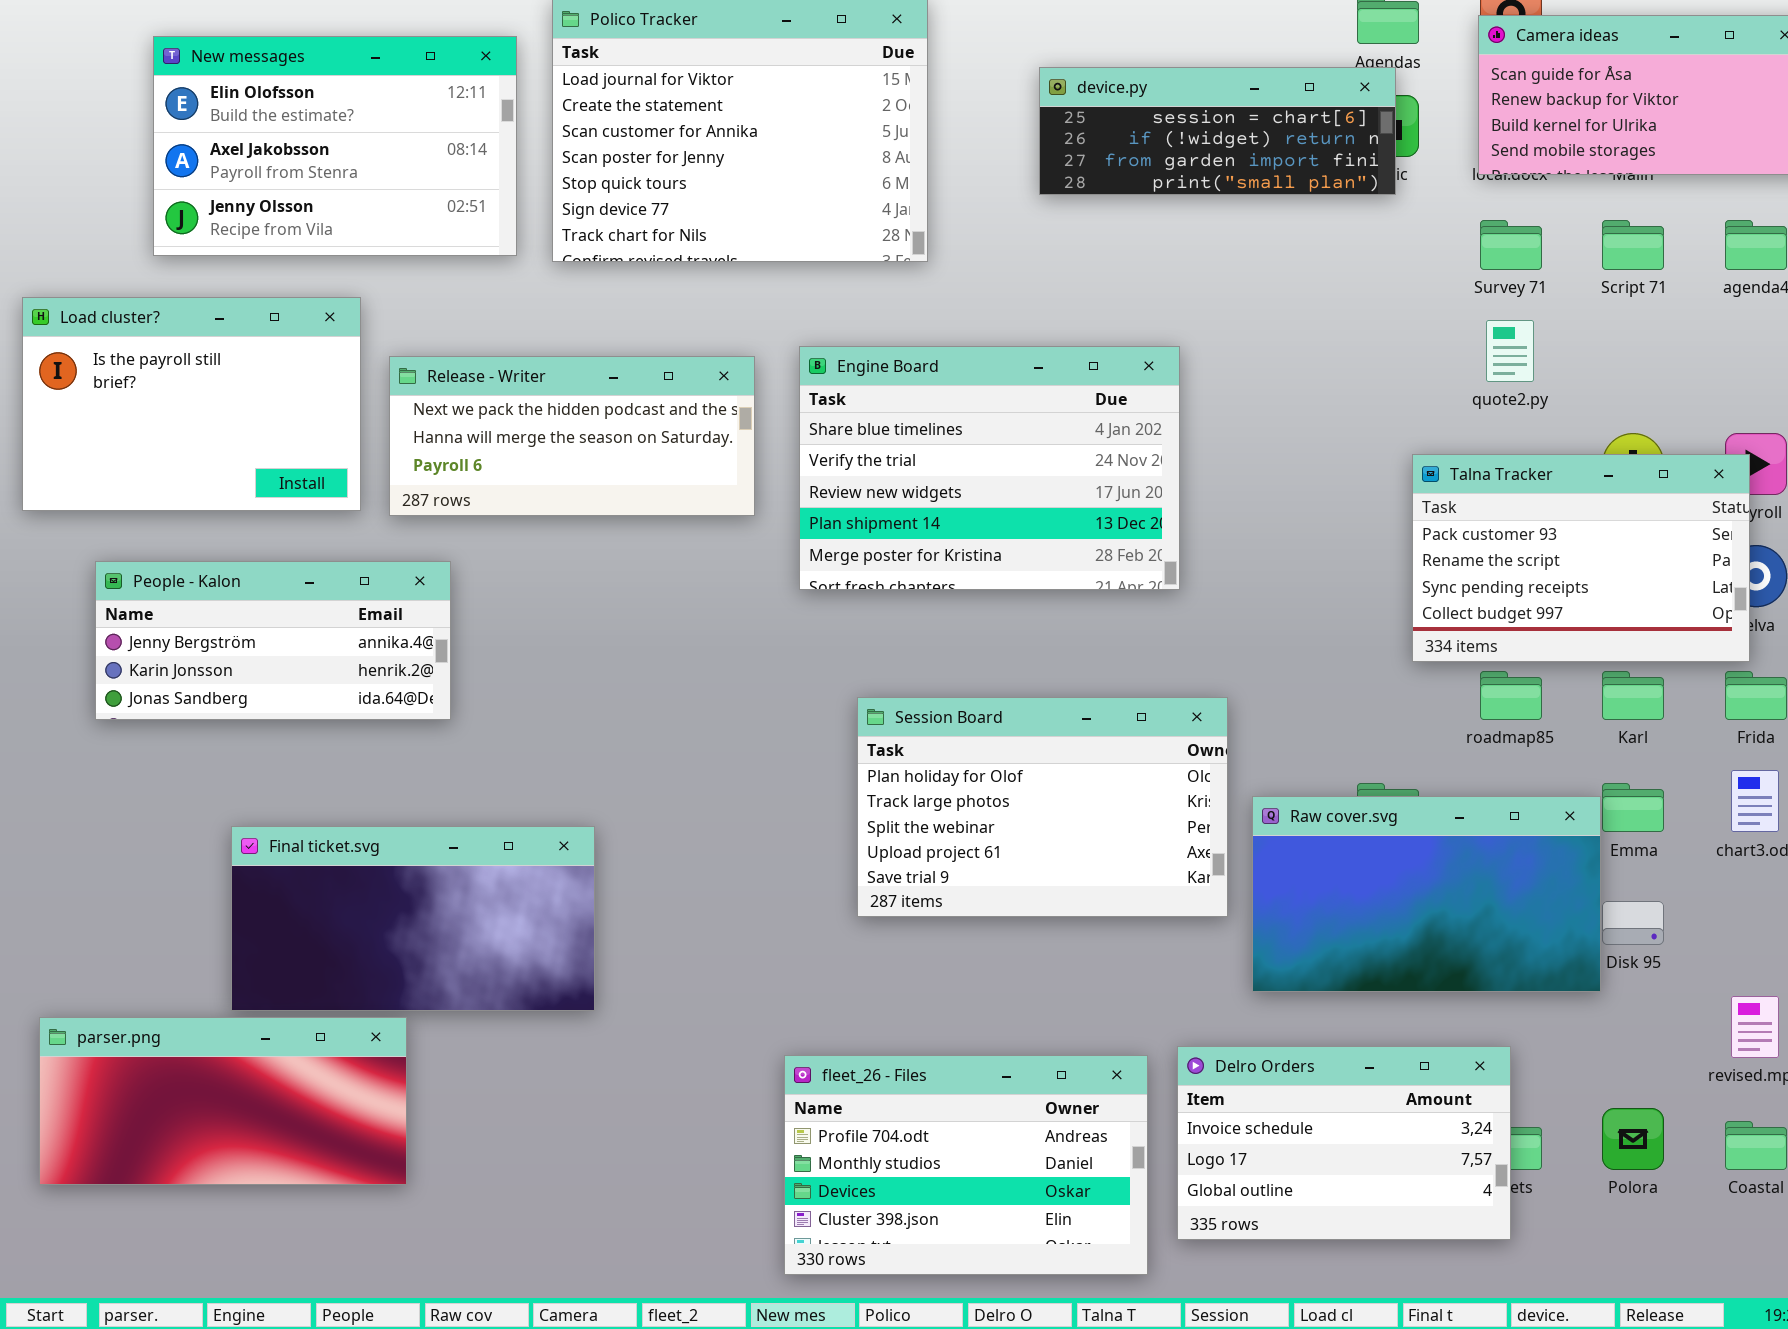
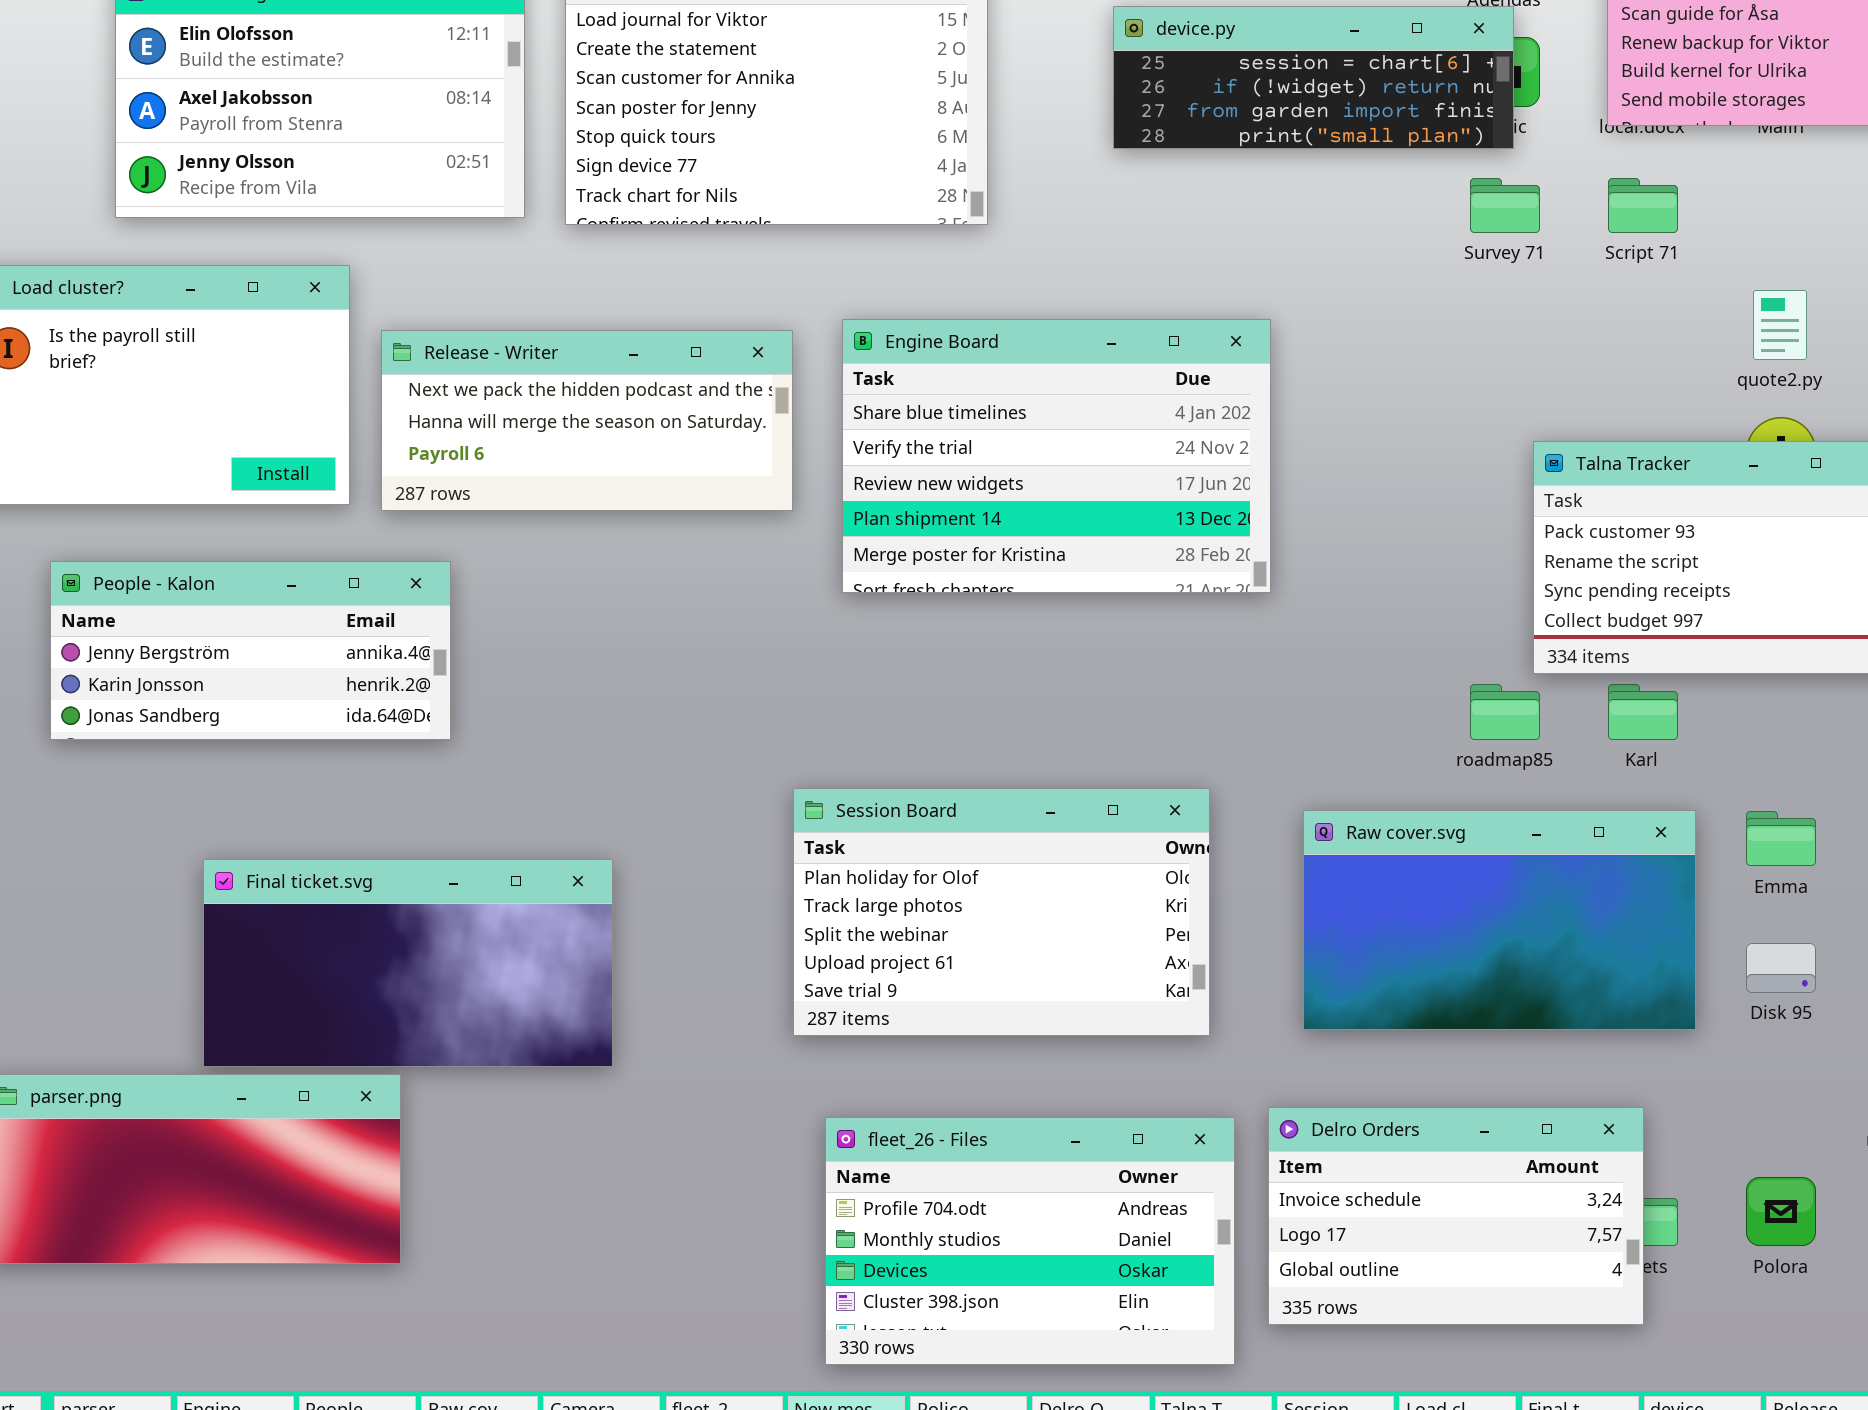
Survey 71: [1480,220,1542,270] -> [1470,178,1540,233], moved
Script 71: [1602,220,1664,270] -> [1608,178,1678,233], moved
quote2.py: [1486,320,1534,382] -> [1753,290,1807,360], moved
roadmap85: [1480,671,1542,720] -> [1470,684,1540,740], moved
Karl: [1602,671,1664,720] -> [1608,684,1678,740], moved
Session Board: [857,697,1228,917] -> [793,788,1210,1036], moved
Raw cover.svg: [1252,796,1601,992] -> [1303,810,1696,1030], moved

